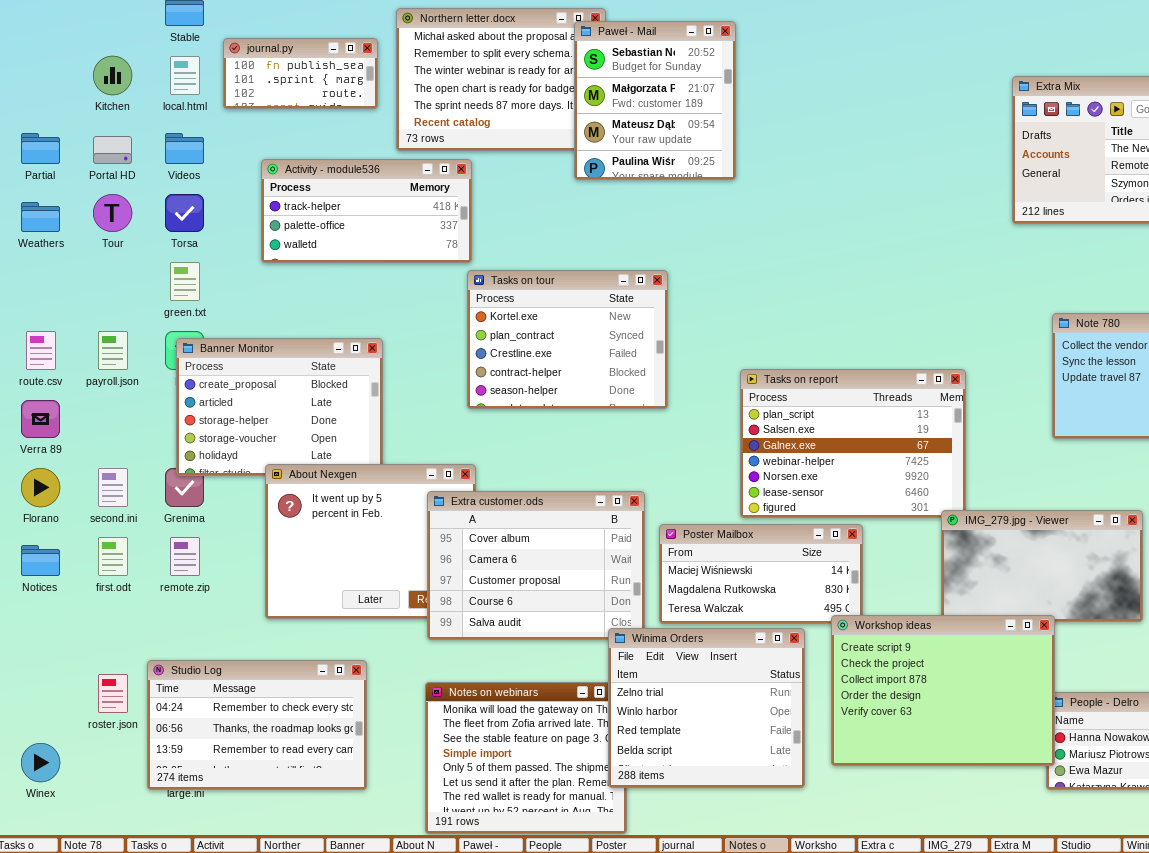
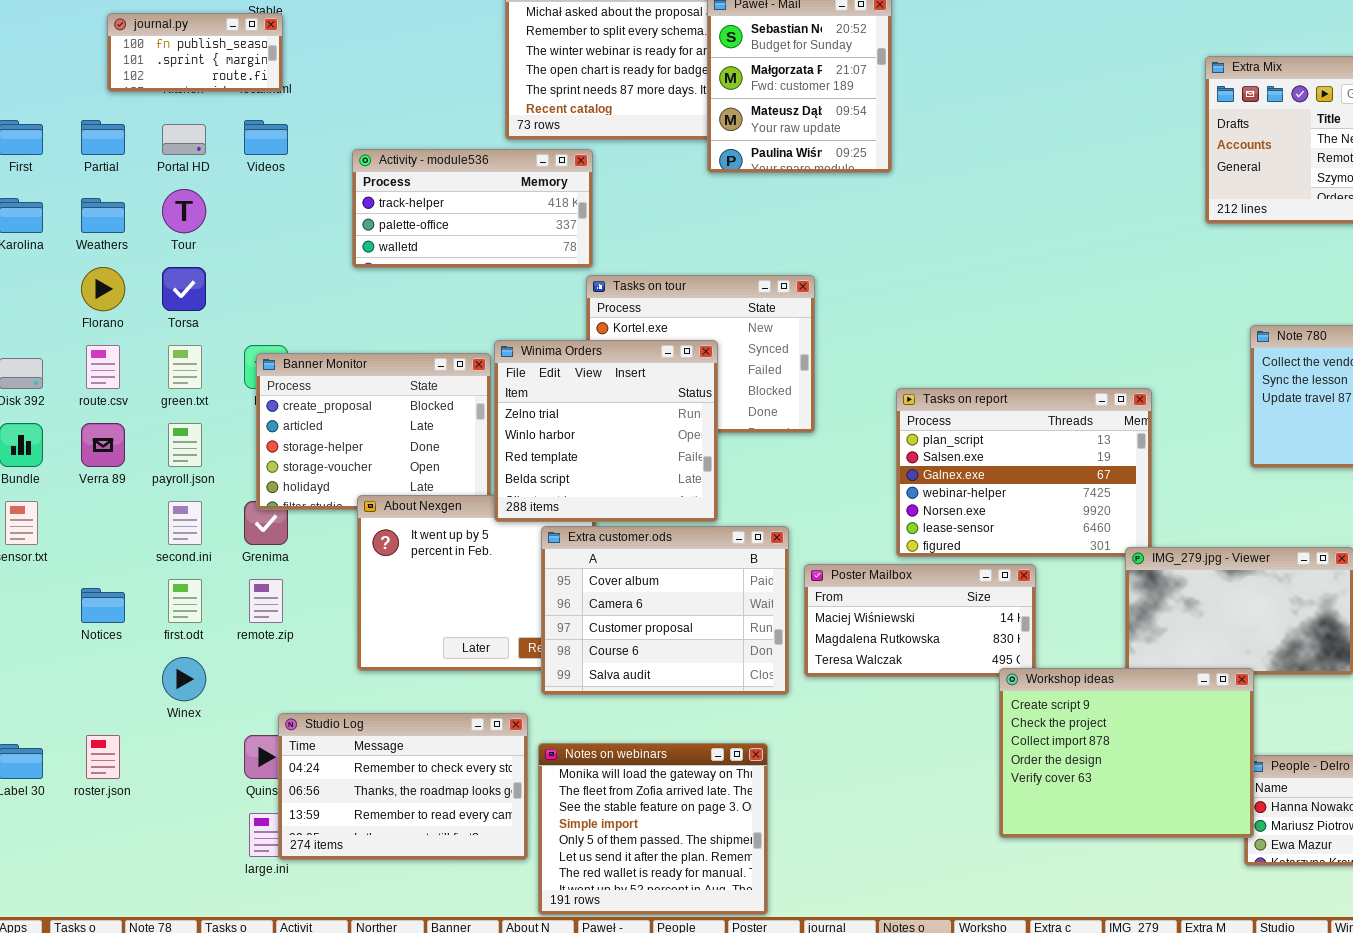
journal.py: [223,38,378,109] -> [107,13,283,92], moved
Torsa: [165,194,204,232] -> [162,267,206,311], moved
green.txt: [170,262,200,301] -> [168,345,202,389], moved
payroll.json: [98,331,128,370] -> [168,423,202,467], moved
Florano: [21,468,60,507] -> [81,267,125,311], moved
Winima Orders: [608,628,805,788] -> [494,340,718,522], moved
Studio Log: [147,660,367,790] -> [278,713,528,860], moved
roster.json: [98,674,128,713] -> [86,735,120,779], moved
Winex: [21,743,60,782] -> [162,657,206,701], moved

